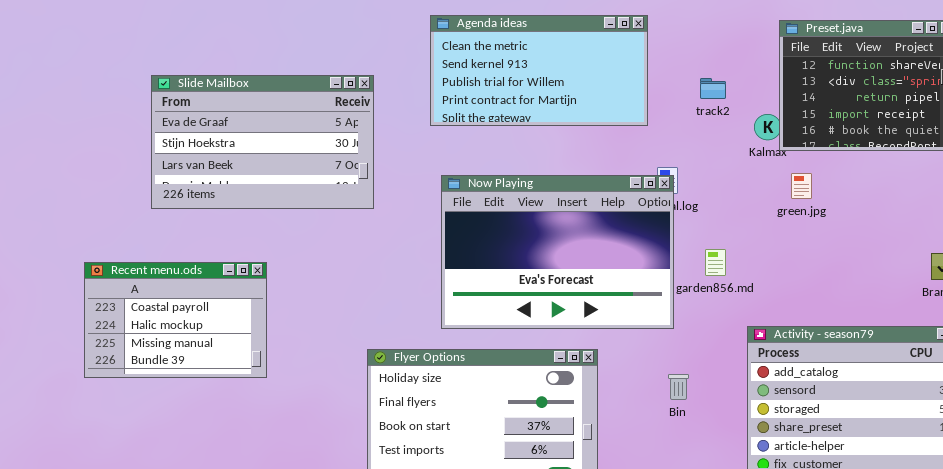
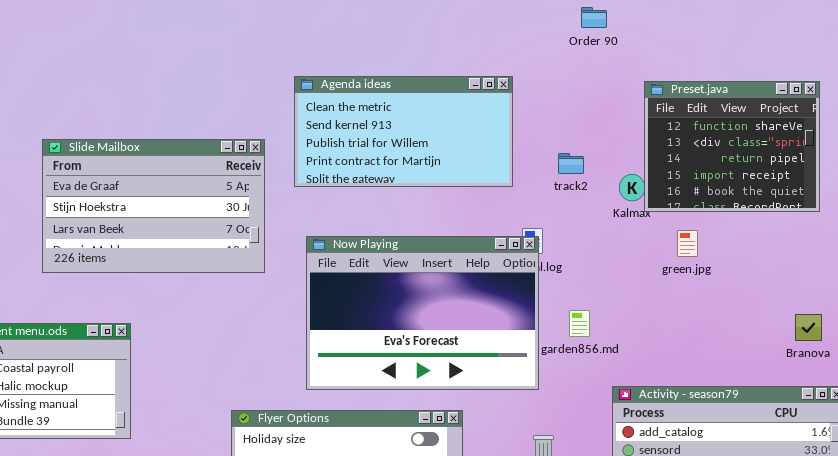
Slide Mailbox: [151,75,374,209] -> [42,139,265,273], moved
track2: [700,78,726,99] -> [558,153,584,174], moved
green.jpg: [791,173,812,199] -> [677,230,698,257], moved

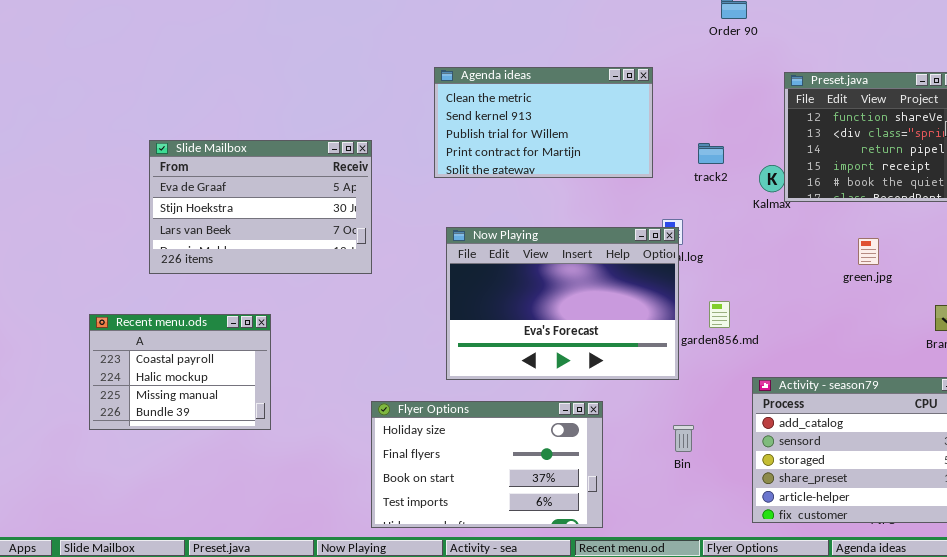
Slide Mailbox: [42,139,265,273] -> [149,140,372,274], moved
green.jpg: [677,230,698,257] -> [858,238,879,265], moved

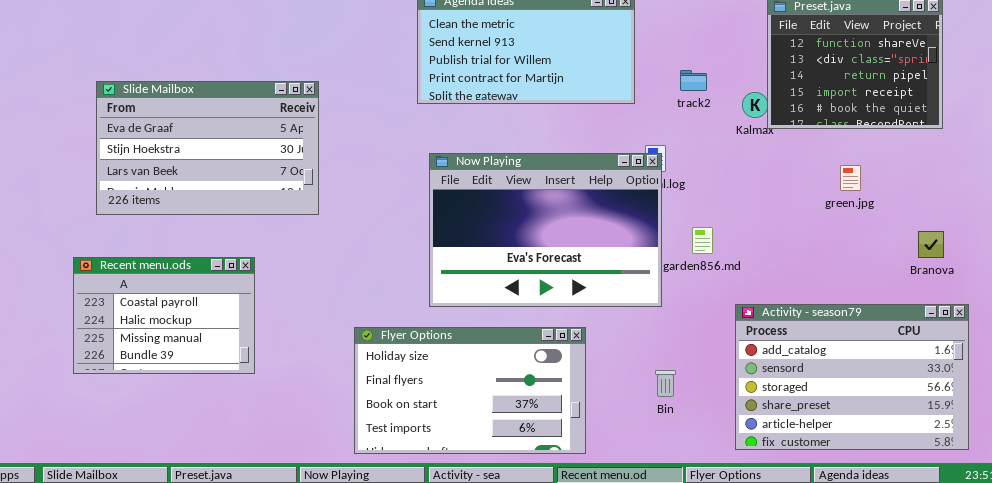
Slide Mailbox: [149,140,372,274] -> [96,81,319,215], moved
Recent menu.ods: [89,314,271,430] -> [73,257,255,374], moved
Bin: [673,425,694,452] -> [655,370,676,397], moved

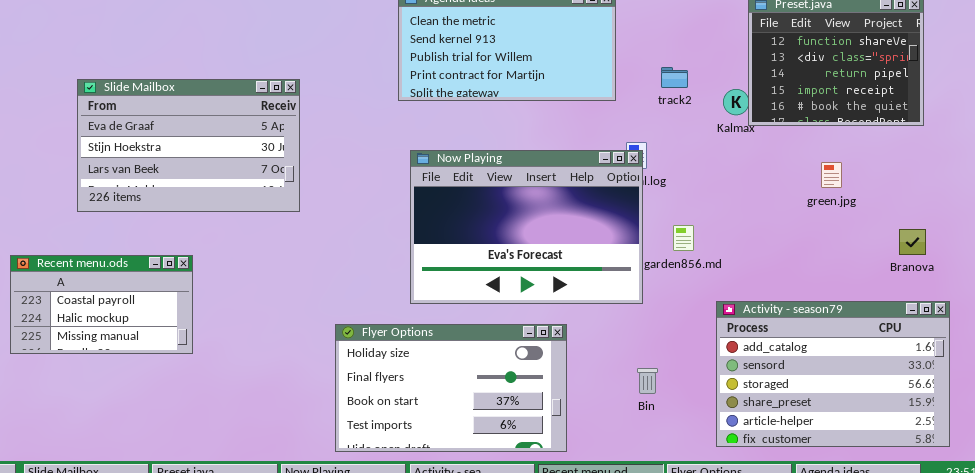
Recent menu.ods: [73,257,255,374] -> [10,255,193,354], moved, resized

